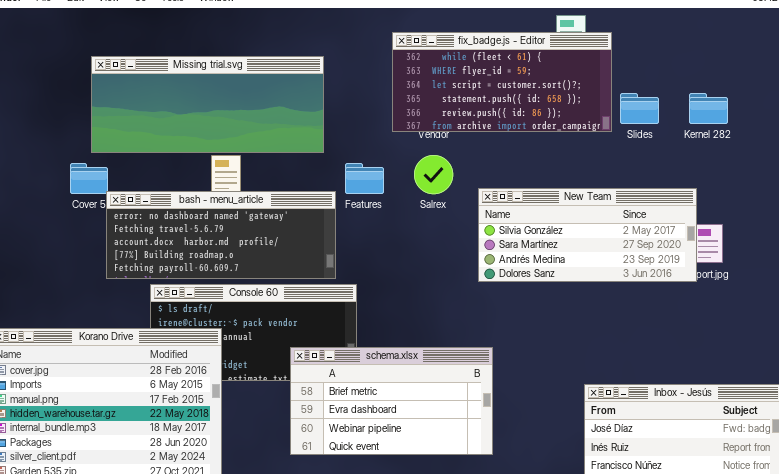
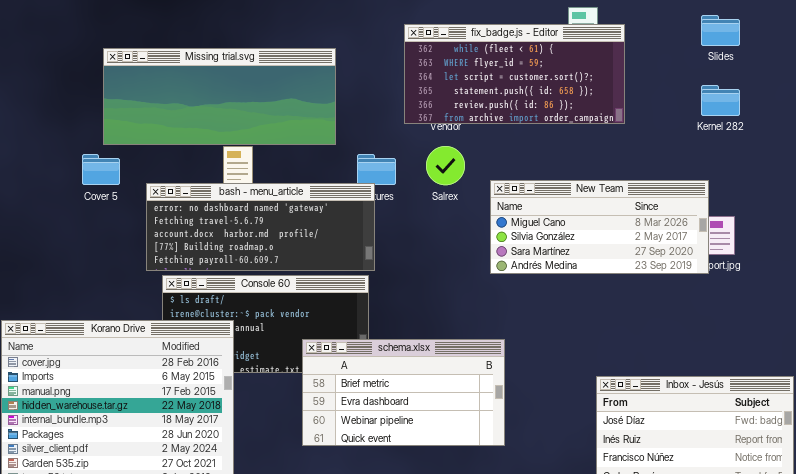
Slides: [620,93,659,124] -> [701,15,740,46], moved
New Team: [478,188,697,282] -> [490,180,709,274], scrolled up 1 row
bash - menu_article: [106,191,336,279] -> [146,183,375,271], moved

